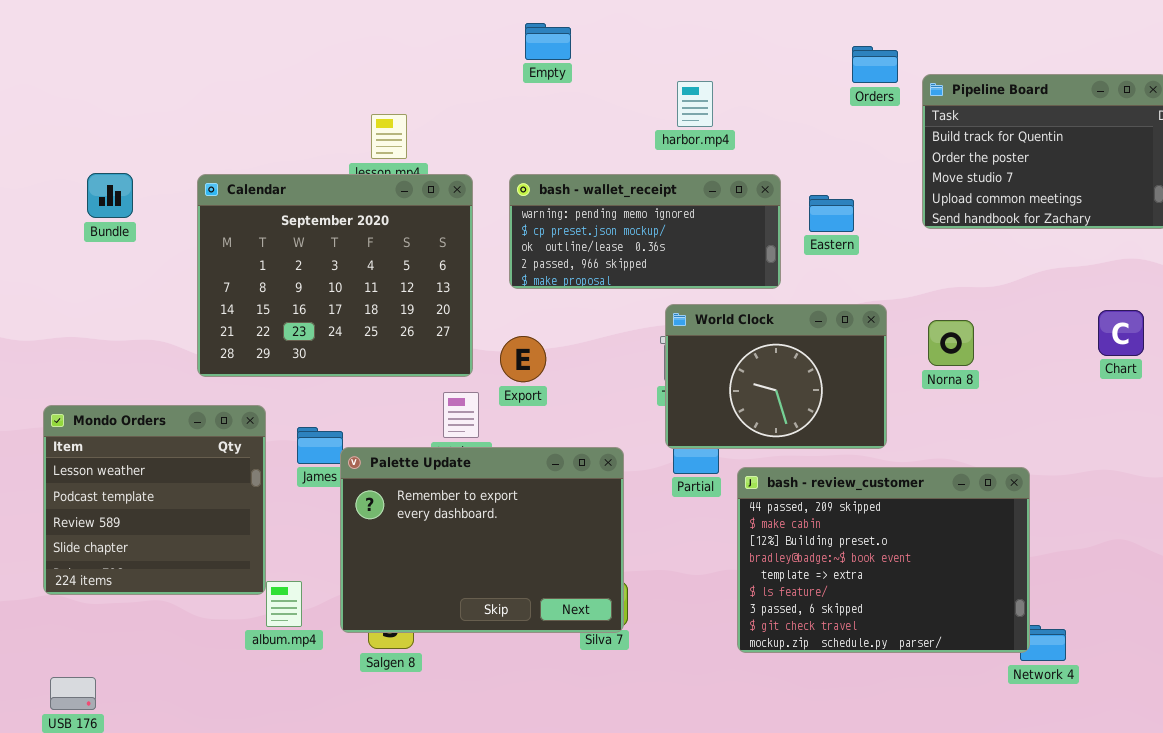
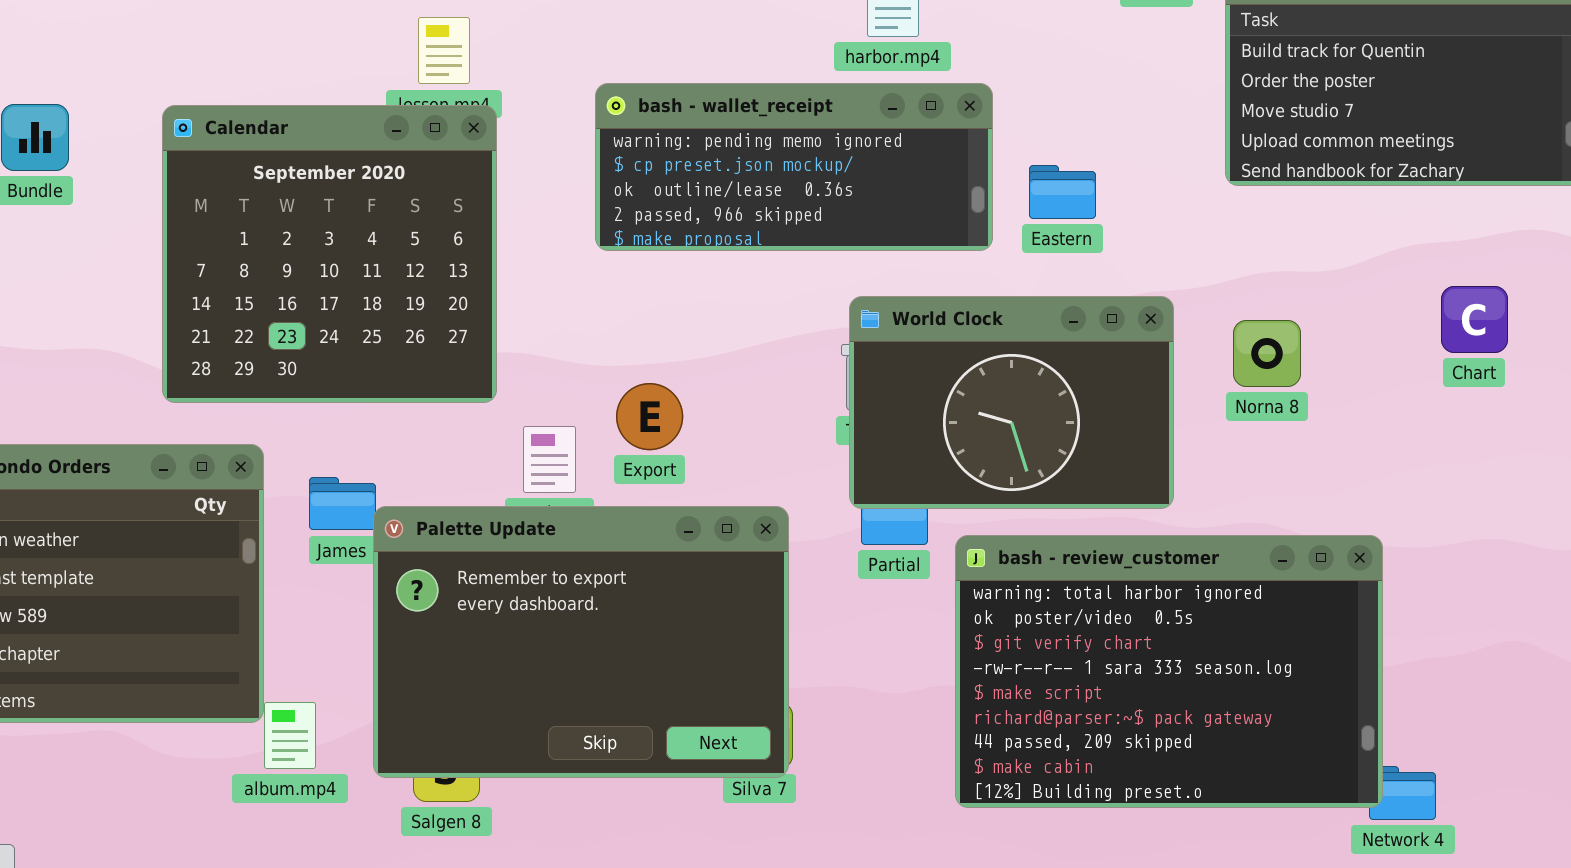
Calendar: [197,174,473,377] -> [162,105,497,403], resized
bash - wallet_receipt: [509,174,781,289] -> [595,83,993,251], moved
Eastern: [809,195,854,232] -> [1029,165,1096,219], moved
Chart: [1098,310,1144,356] -> [1441,286,1508,353], moved
Export: [500,336,546,382] -> [616,383,683,450], moved
bash - review_customer: [737,467,1030,653] -> [955,535,1383,808], scrolled up 6 rows

